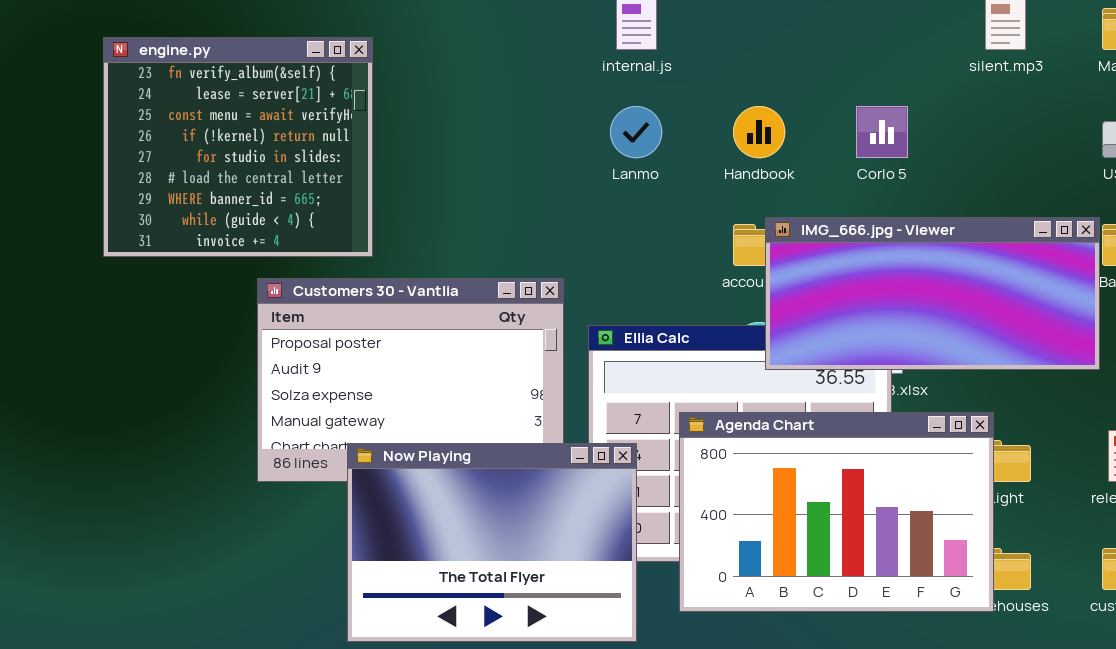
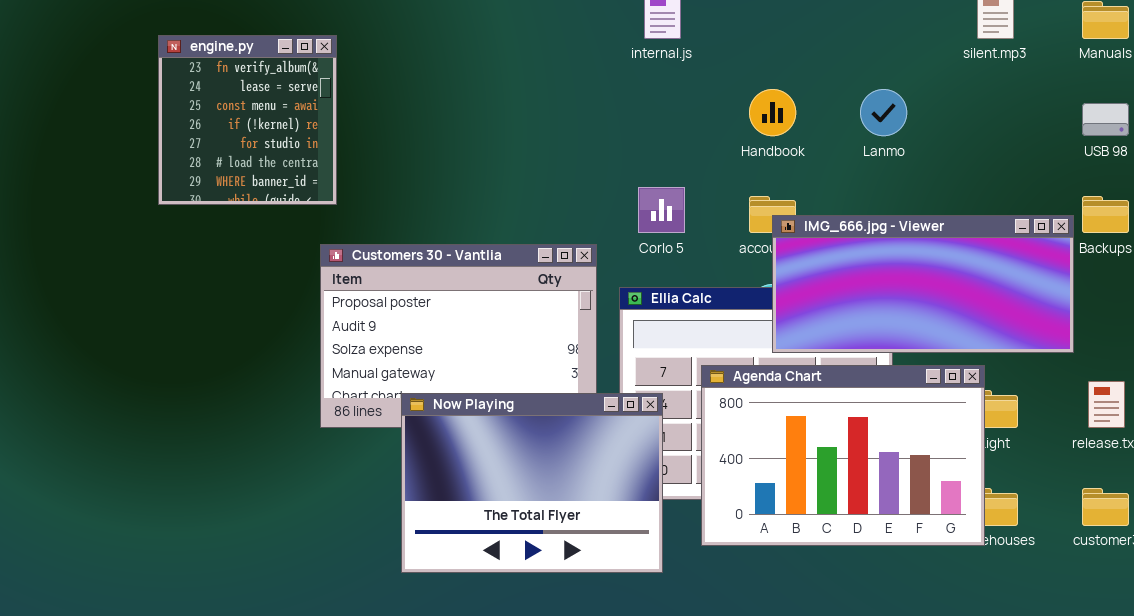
engine.py: [103,37,373,257] -> [158,35,337,205], moved, resized
Lanmo: [610,106,662,158] -> [860,89,907,136], moved
Corlo 5: [856,106,908,158] -> [638,187,685,233], moved
IMG_666.jpg - Viewer: [765,217,1100,370] -> [772,215,1074,353], moved

